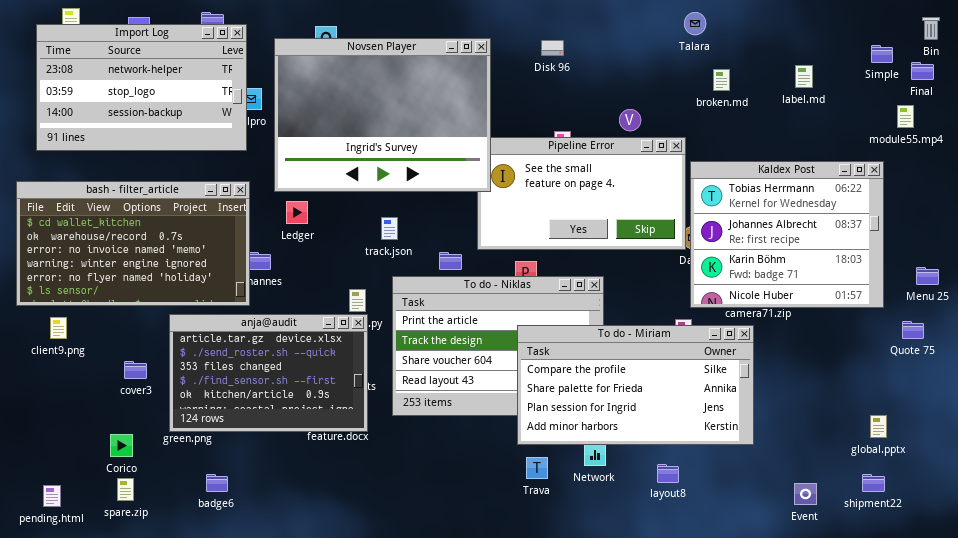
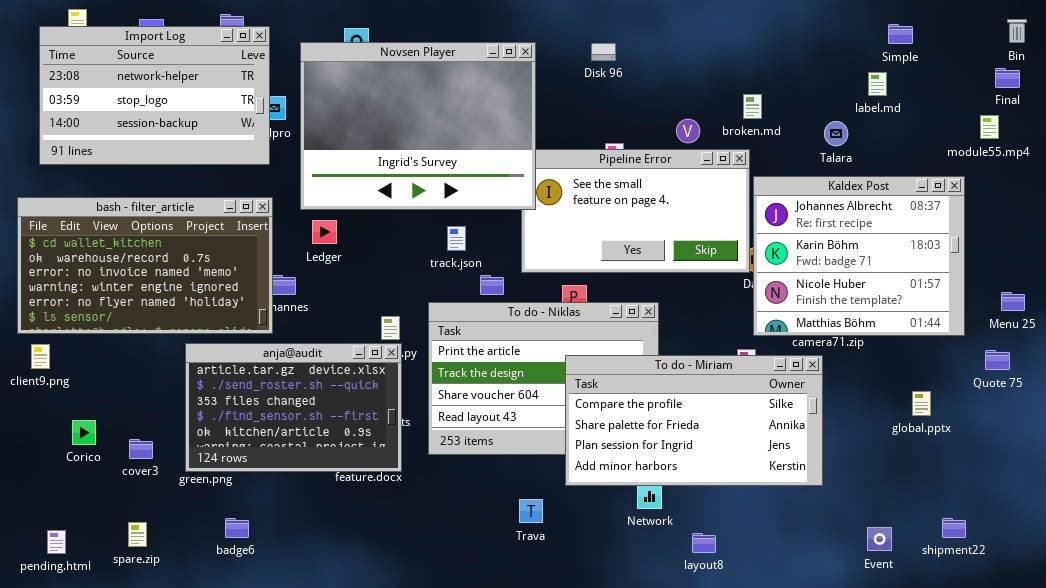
Talara: [684,12,706,35] -> [824,121,848,146], moved
Simple: [871,45,893,63] -> [888,24,913,44], moved
broken.md: [713,69,730,91] -> [743,94,762,119], moved
Kaldex Post: [690,161,884,308] -> [753,176,965,336], scrolled down 1 row
track.json: [381,217,398,240] -> [447,226,466,251], moved
client9.png: [50,317,67,339] -> [31,344,50,369], moved
cover3: [124,361,147,379] -> [129,439,153,459], moved
global.pptx: [870,415,887,438] -> [912,391,931,416], moved
Corico: [110,434,133,457] -> [72,420,96,445], moved
Trava: [526,457,548,479] -> [519,499,543,523], moved
layout8: [657,464,679,483] -> [692,533,716,553], moved

